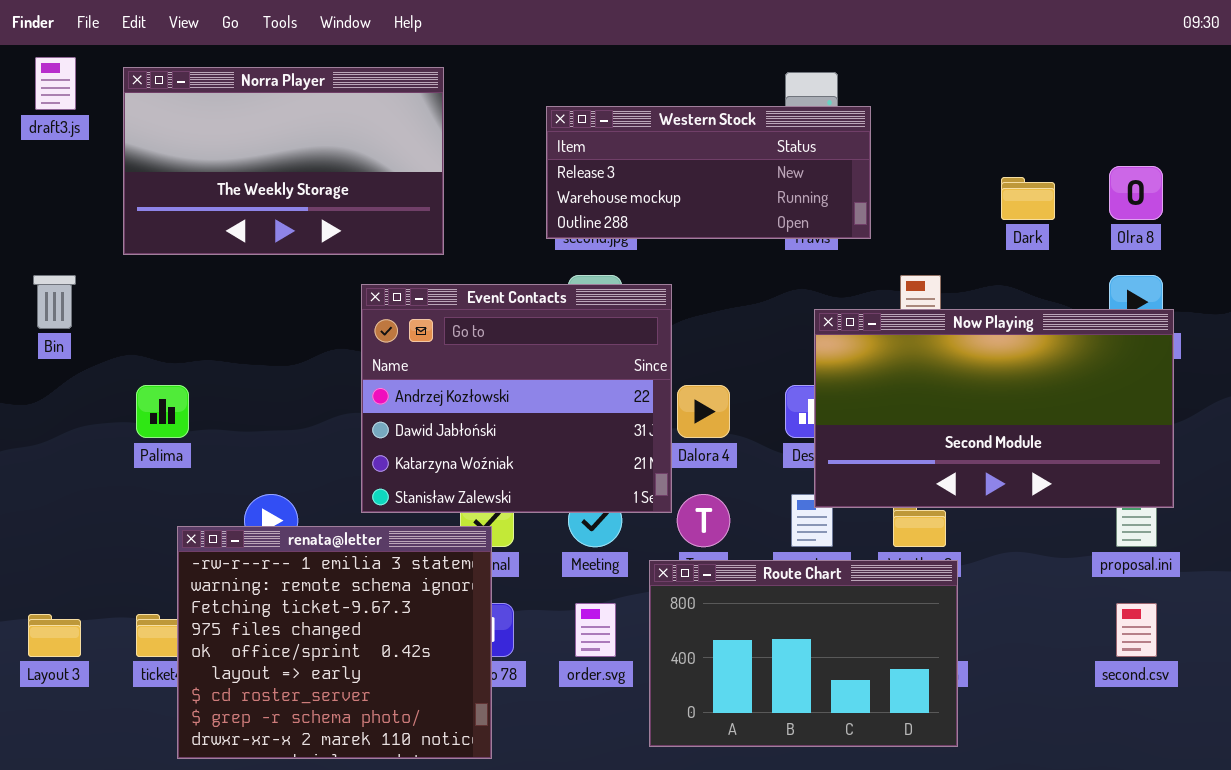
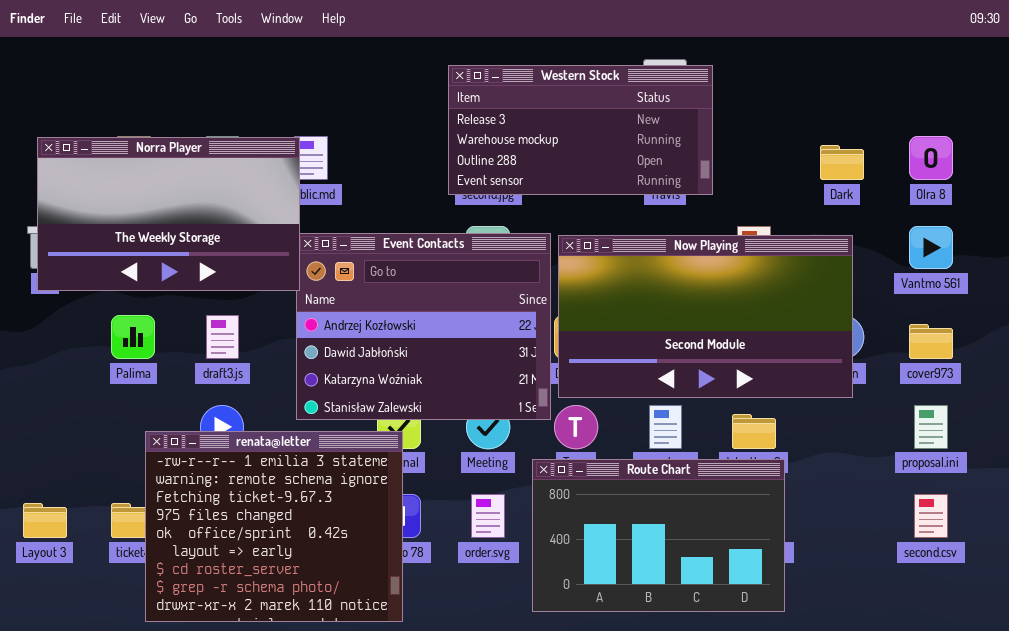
draft3.js: [35,57,76,110] -> [206,315,239,359], moved
Norra Player: [123,67,444,255] -> [37,137,300,291], moved
Western Stock: [546,106,871,239] -> [448,65,713,195], resized
Now Playing: [814,309,1174,508] -> [558,235,853,398], moved

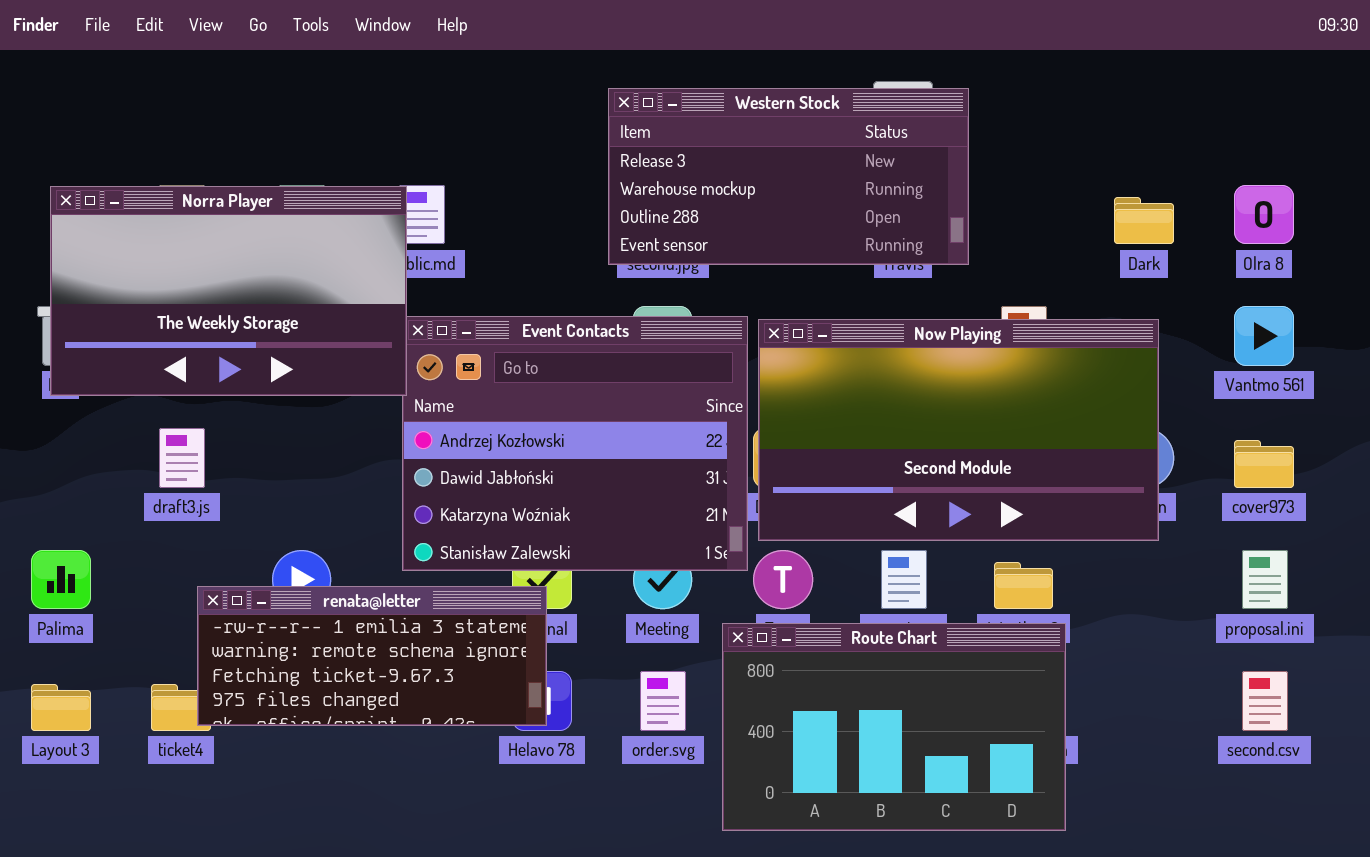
Palima: [111,315,155,359] -> [31,550,91,609], moved
draft3.js: [206,315,239,359] -> [159,428,205,488], moved
renata@letter: [145,431,403,622] -> [197,586,547,726], resized

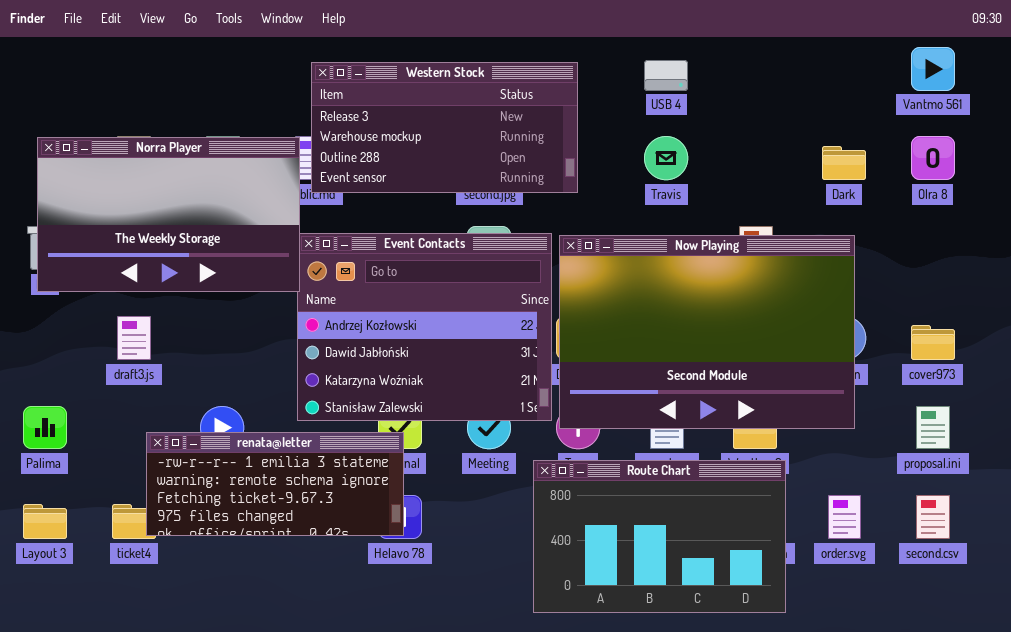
Western Stock: [608,88,969,265] -> [311,62,578,193], moved
Vantmo 561: [1234,306,1294,366] -> [911,47,955,91], moved
Now Playing: [758,319,1159,541] -> [559,235,855,429], resized
order.svg: [640,671,686,731] -> [828,495,861,539], moved

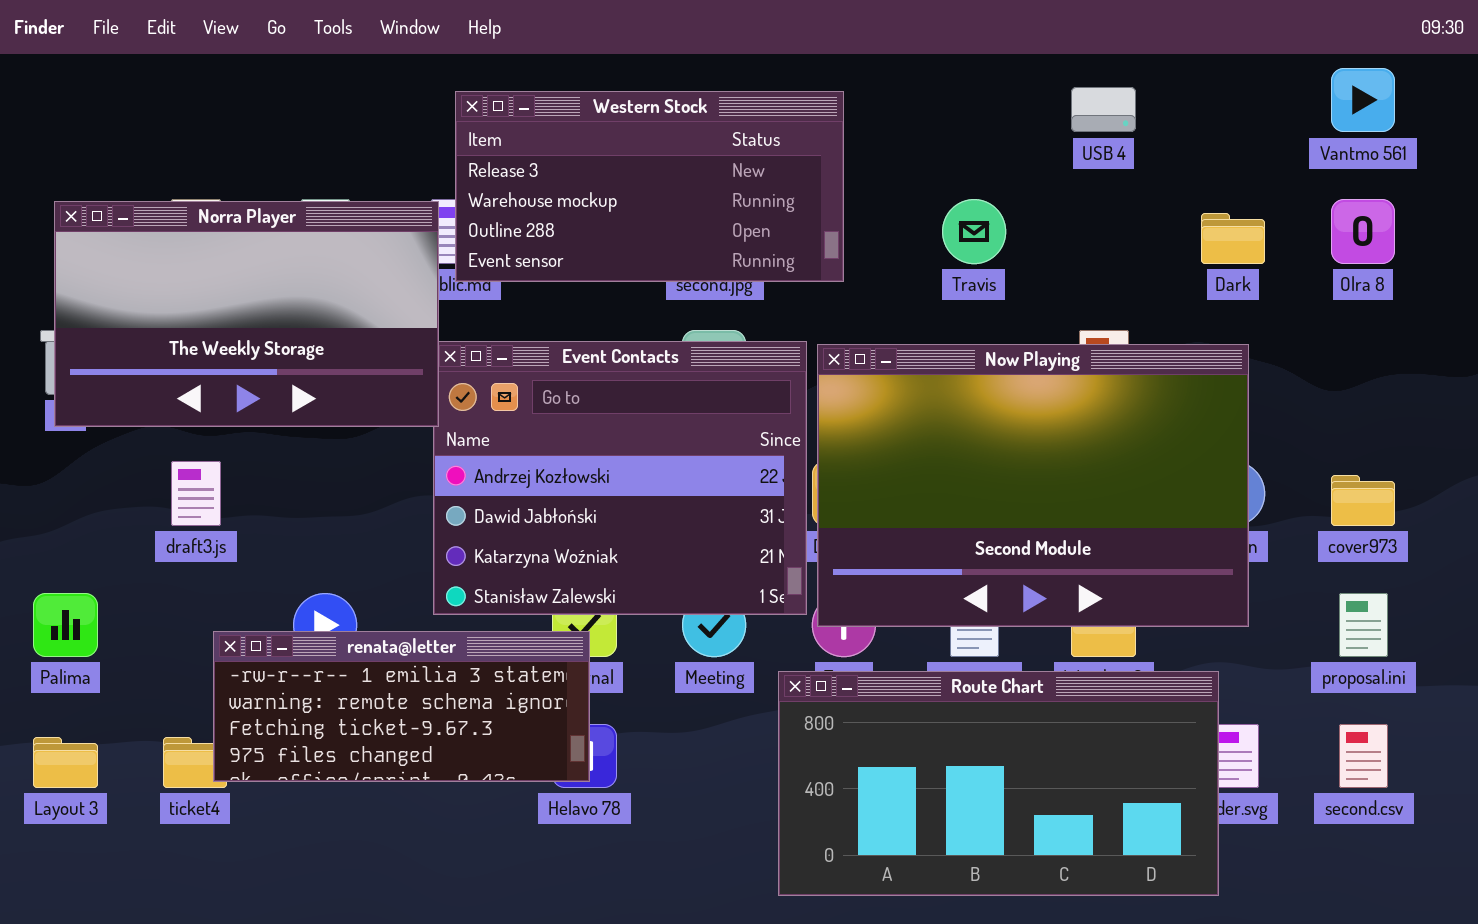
USB 4: [644,60,688,91] -> [1071,87,1136,132], moved
Route Chart: [533,460,786,613] -> [778,671,1219,896], resized

